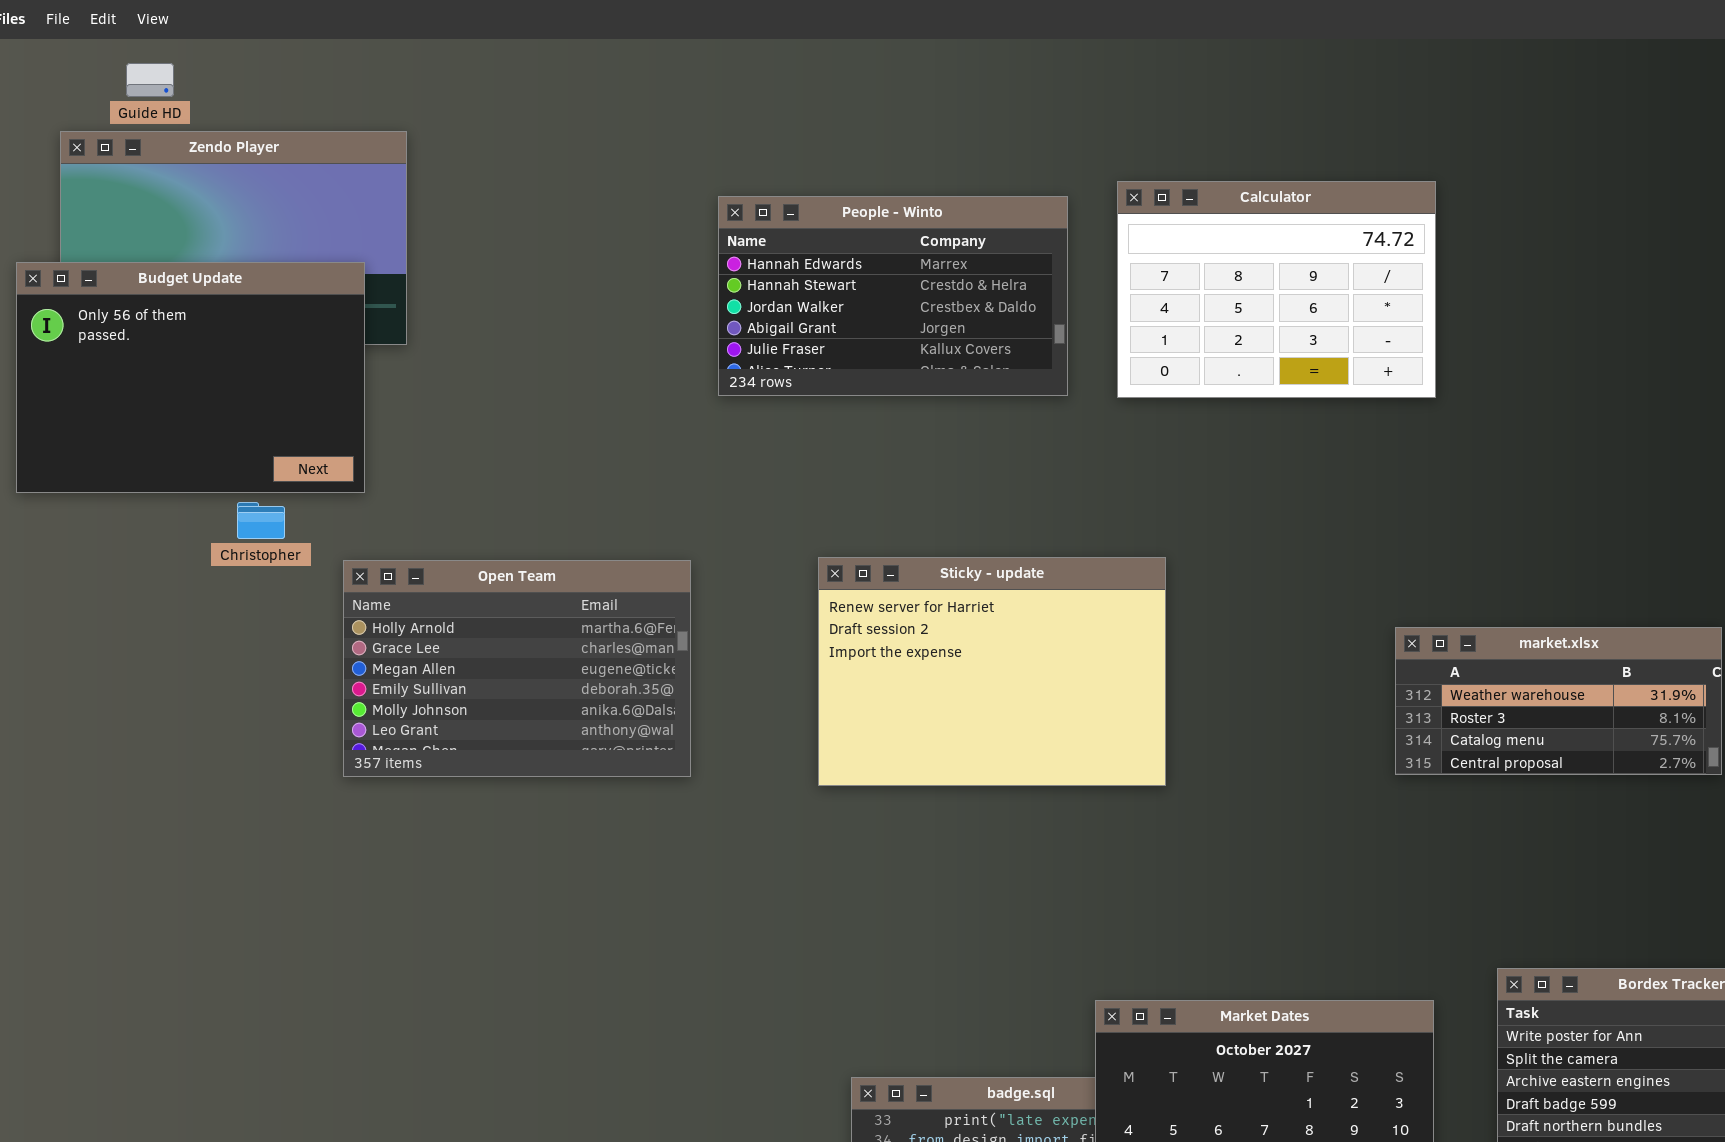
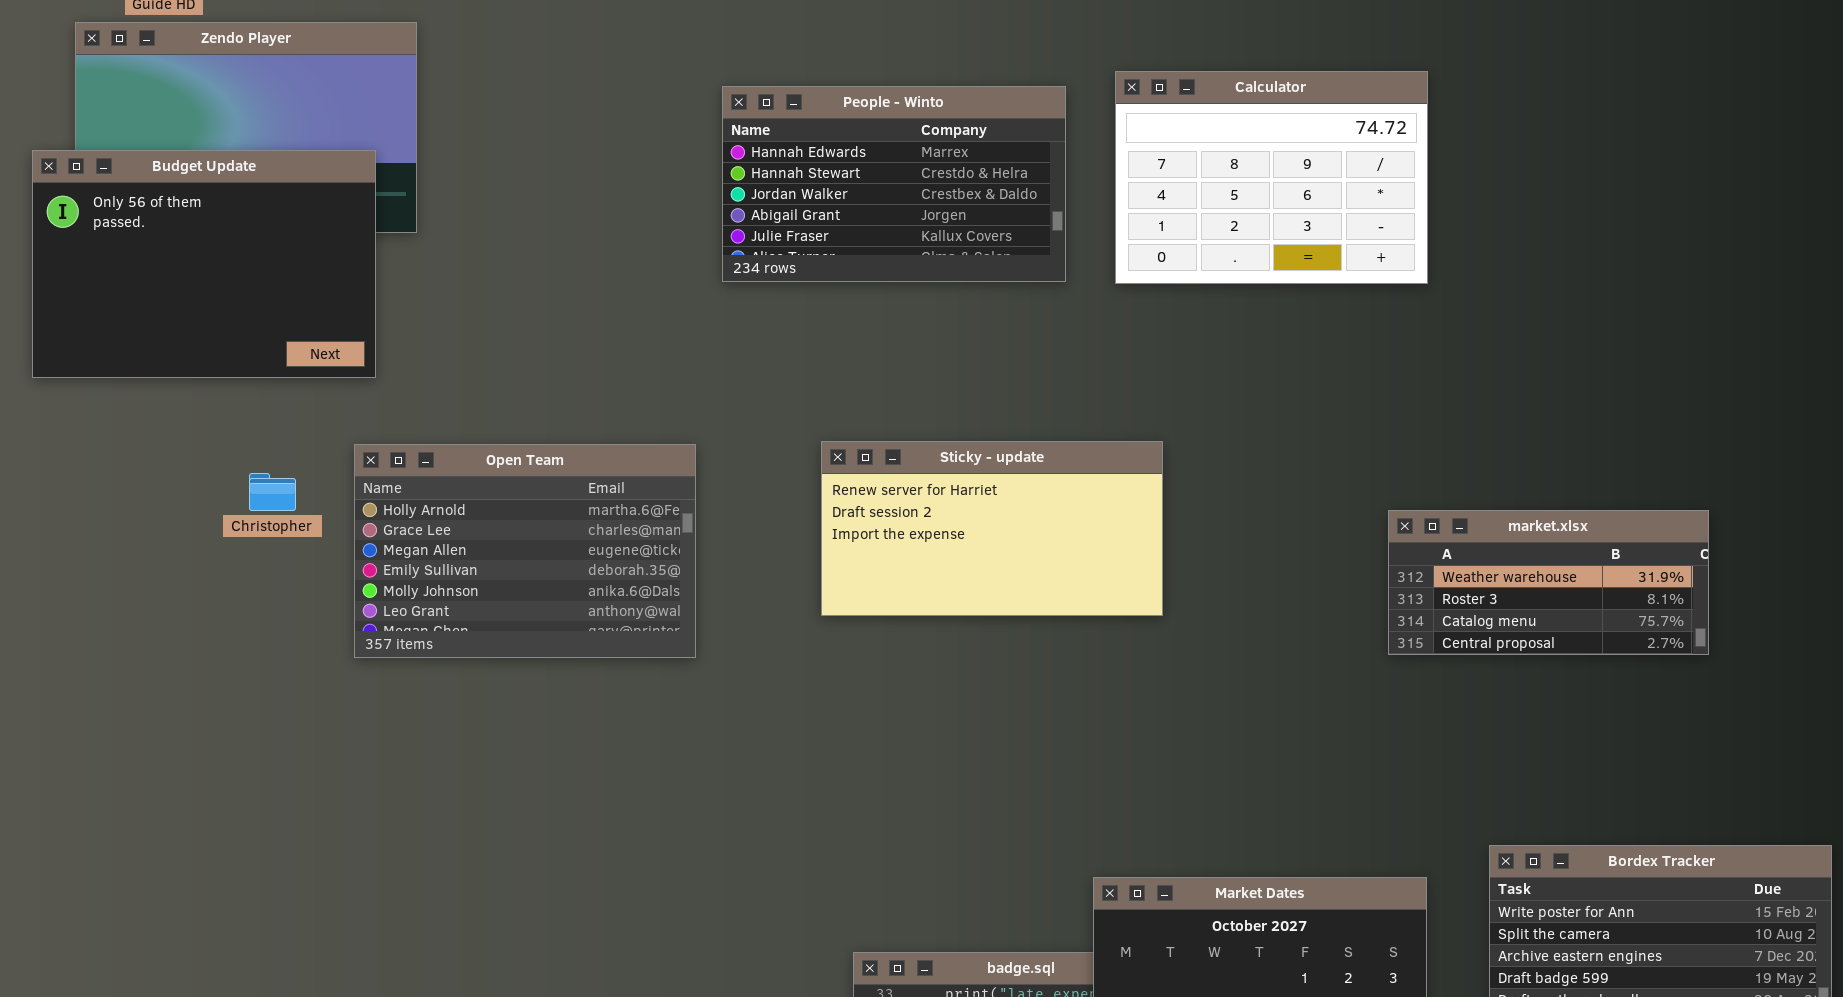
Christopher: [237,502,285,539] -> [249,473,296,511], moved
Sticky - update: [818,557,1166,786] -> [821,441,1163,616], resized

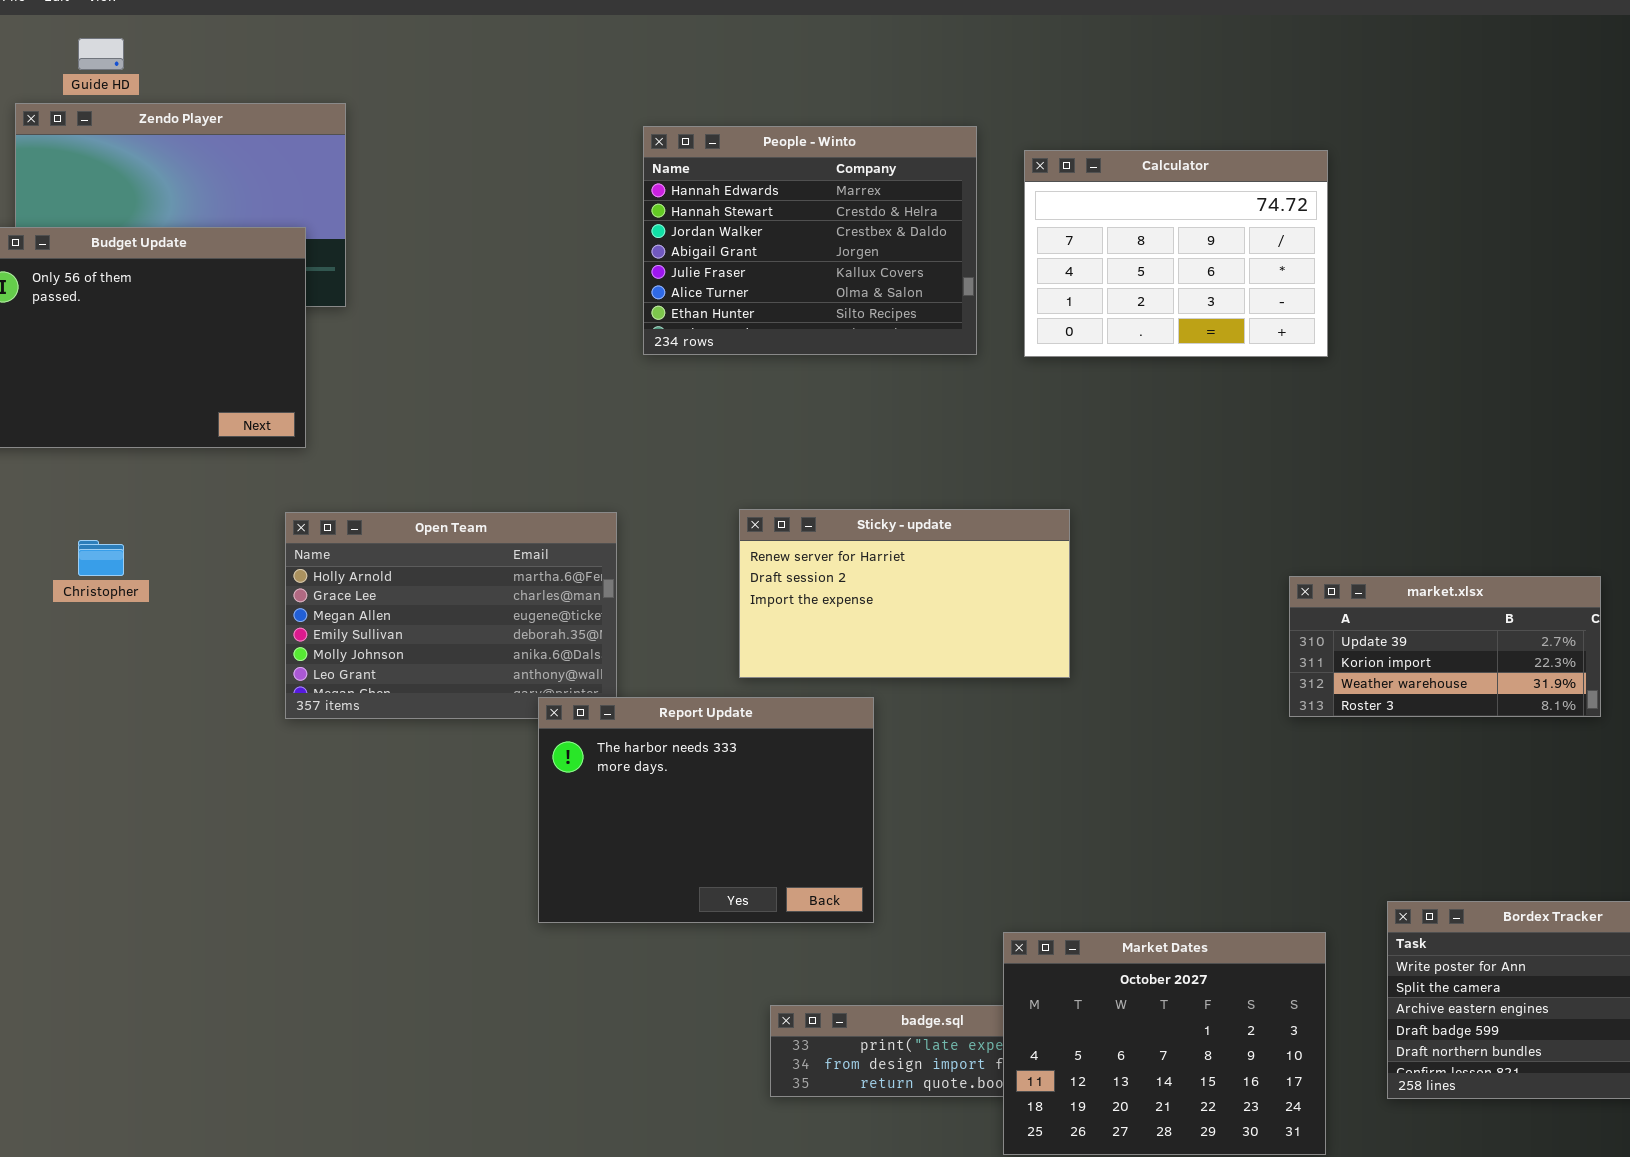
People - Winto: [722,86,1066,282] -> [643,126,977,355], resized
Christopher: [249,473,296,511] -> [78,540,124,576], moved
market.xlsx: [1388,510,1709,655] -> [1289,576,1601,717], scrolled up 2 rows
Report Update: none -> [538,697,874,923], opened

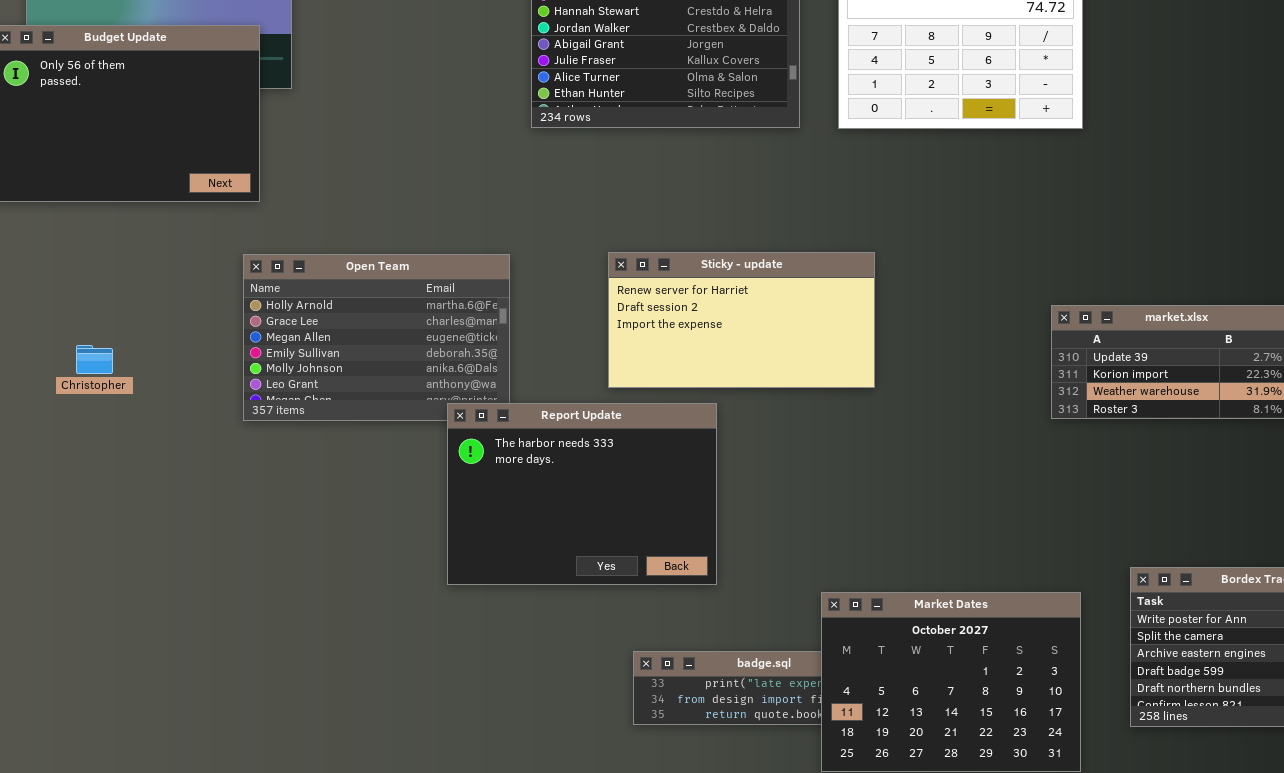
Christopher: [78,540,124,576] -> [76,345,113,374], moved

